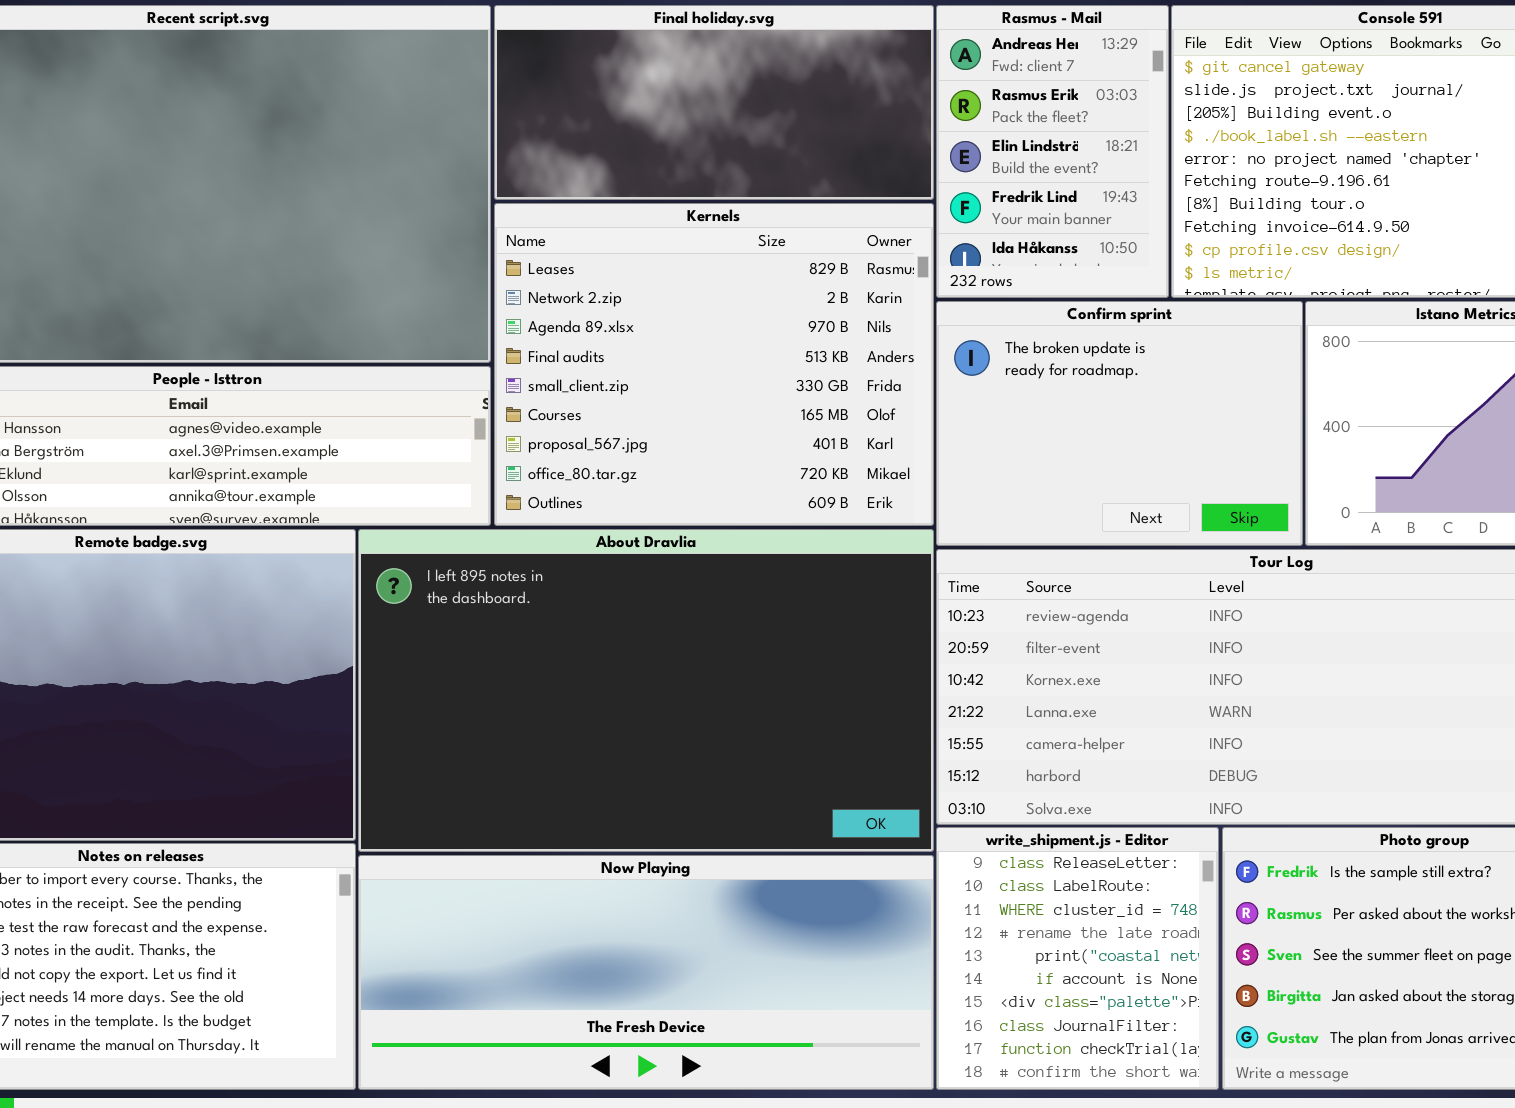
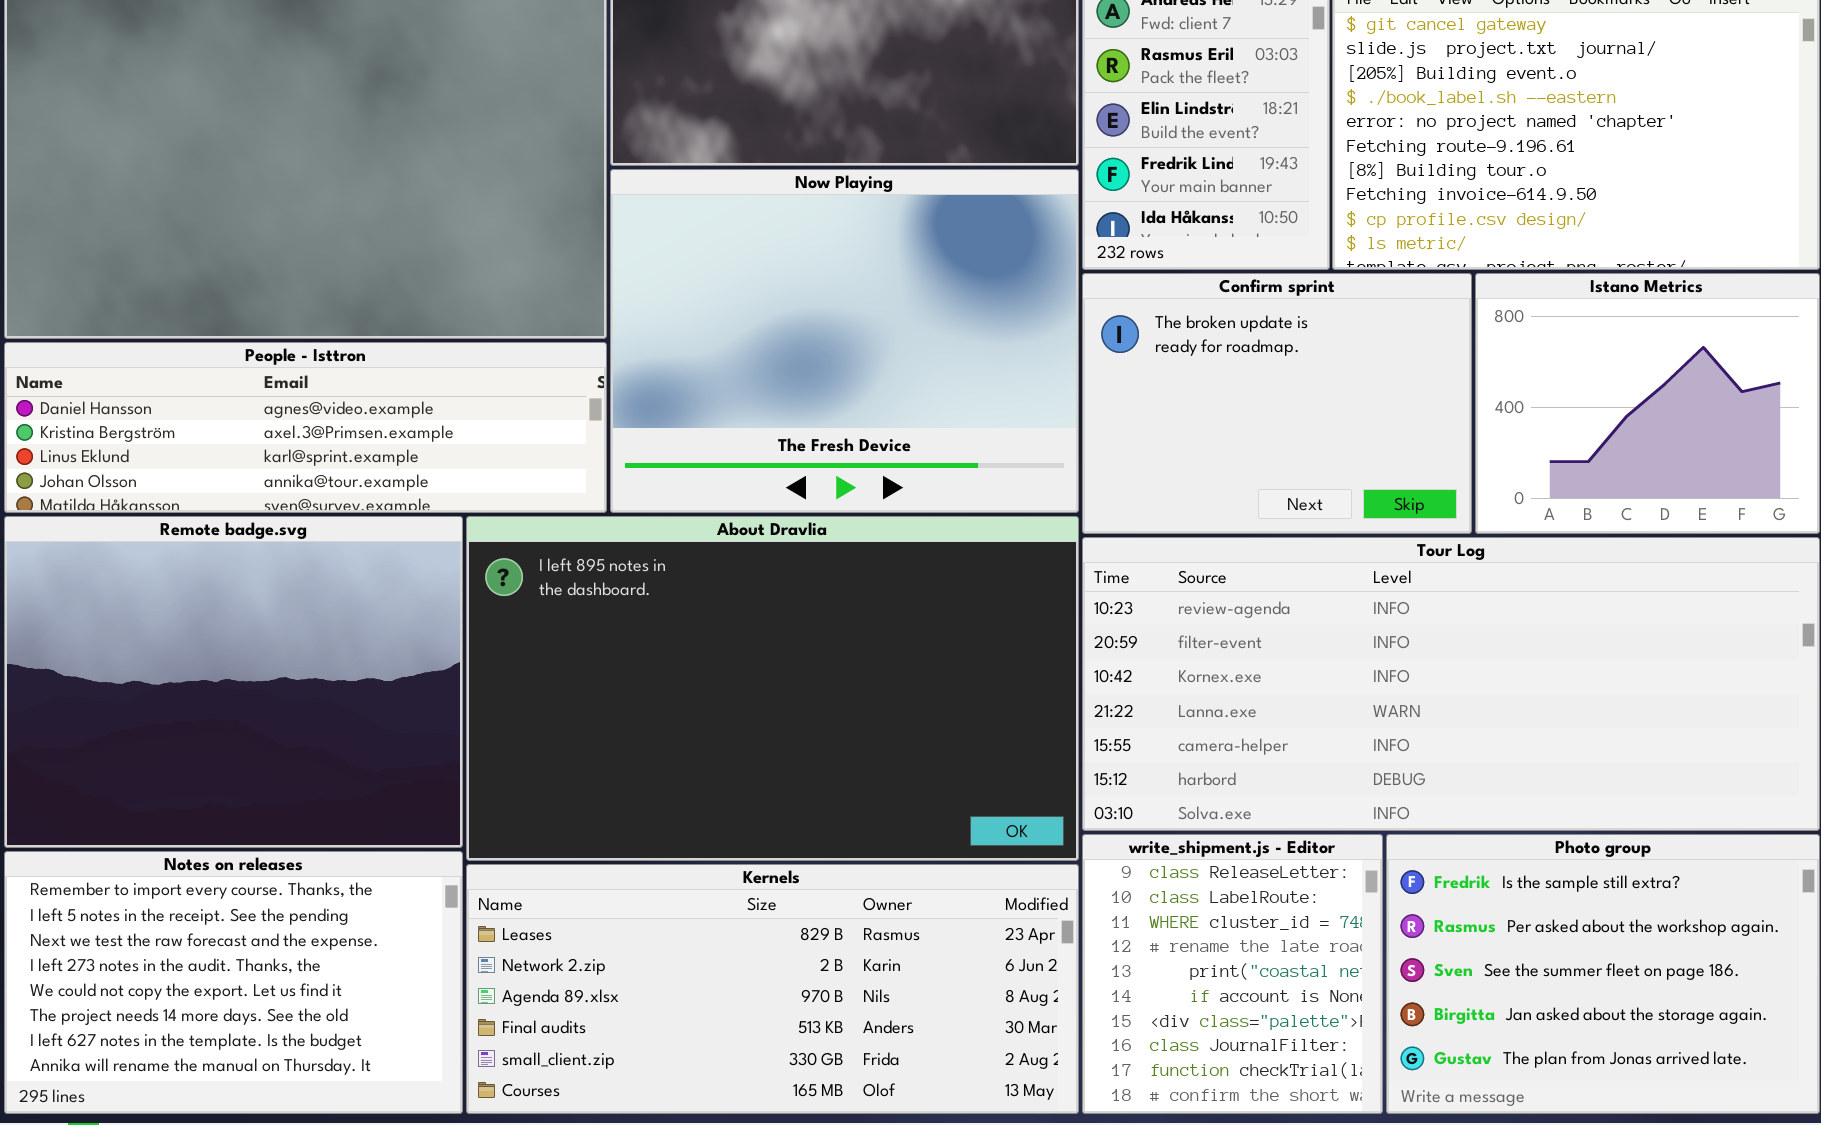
Kernels: [494,203,934,526] -> [466,864,1079,1114], moved, resized
Now Playing: [358,855,934,1090] -> [610,169,1079,513], moved, resized

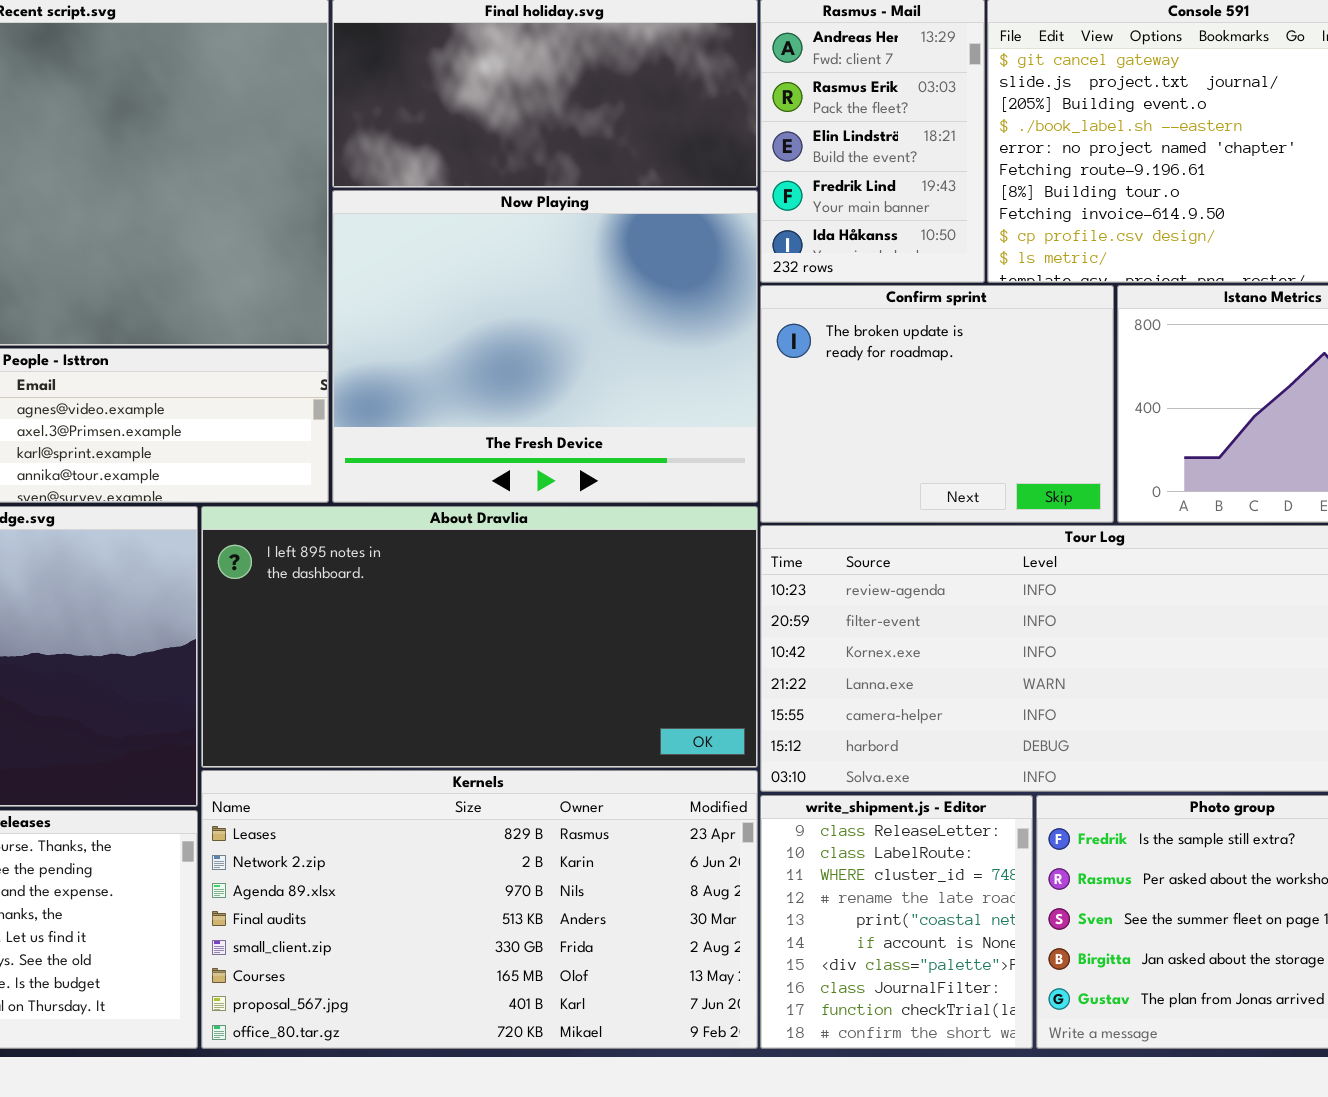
About Dravlia: [466,516,1079,861] -> [201,506,758,768], resized
Kernels: [466,864,1079,1114] -> [201,770,758,1049], resized

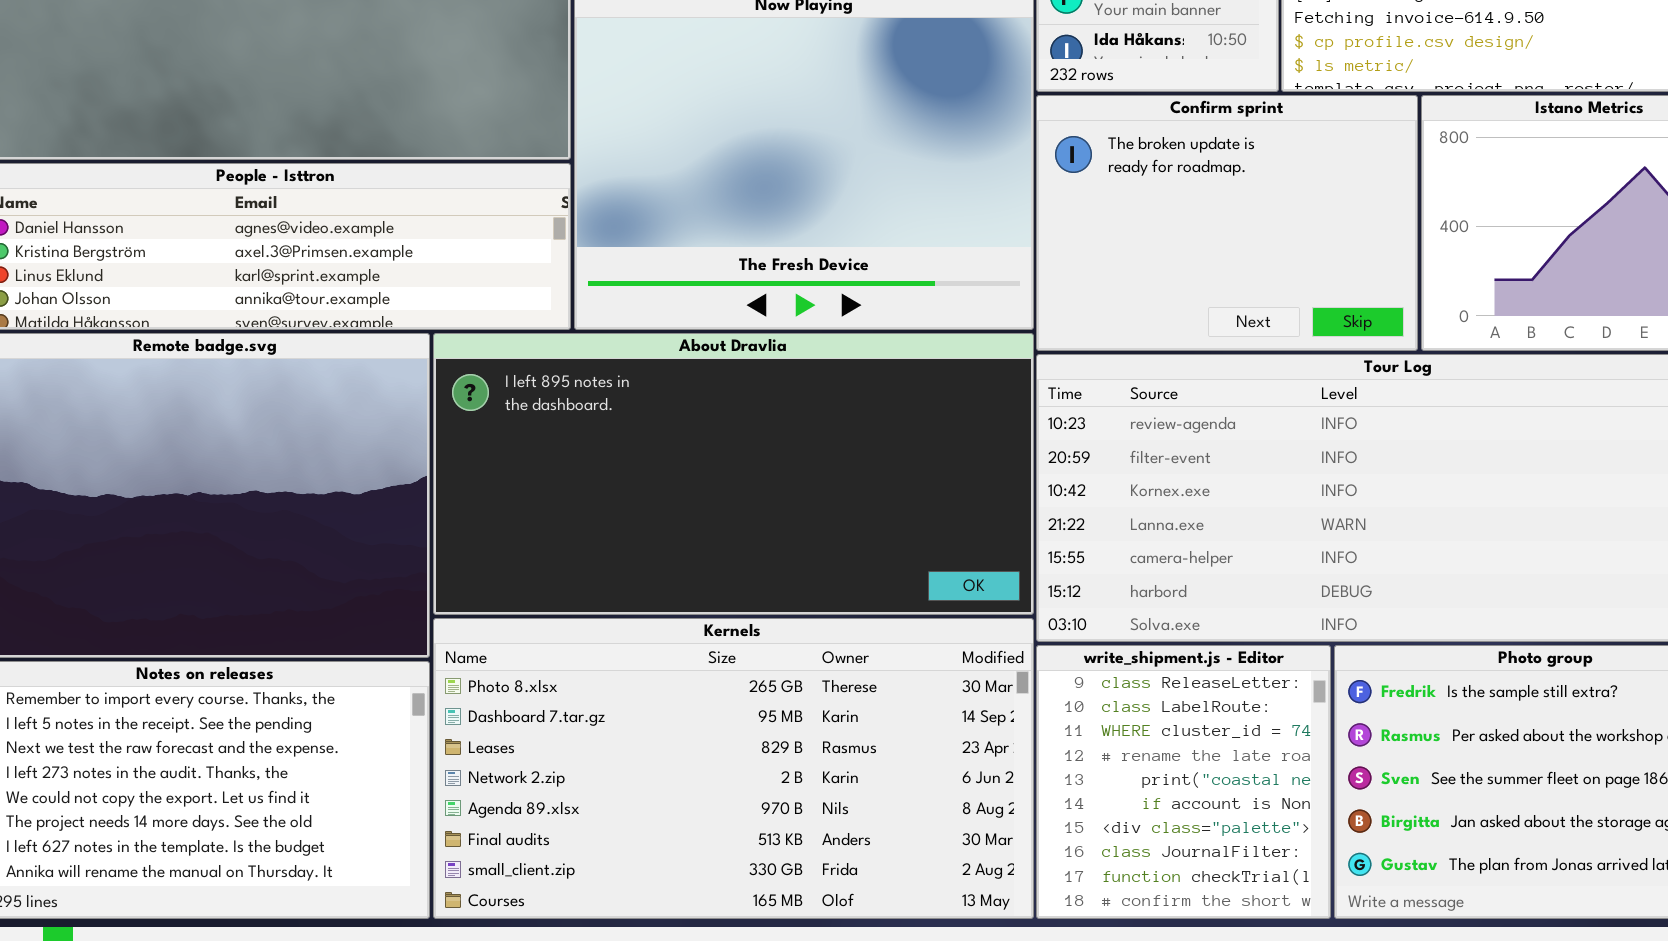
Kernels: [201,770,758,1049] -> [433,618,1034,919], scrolled up 2 rows

